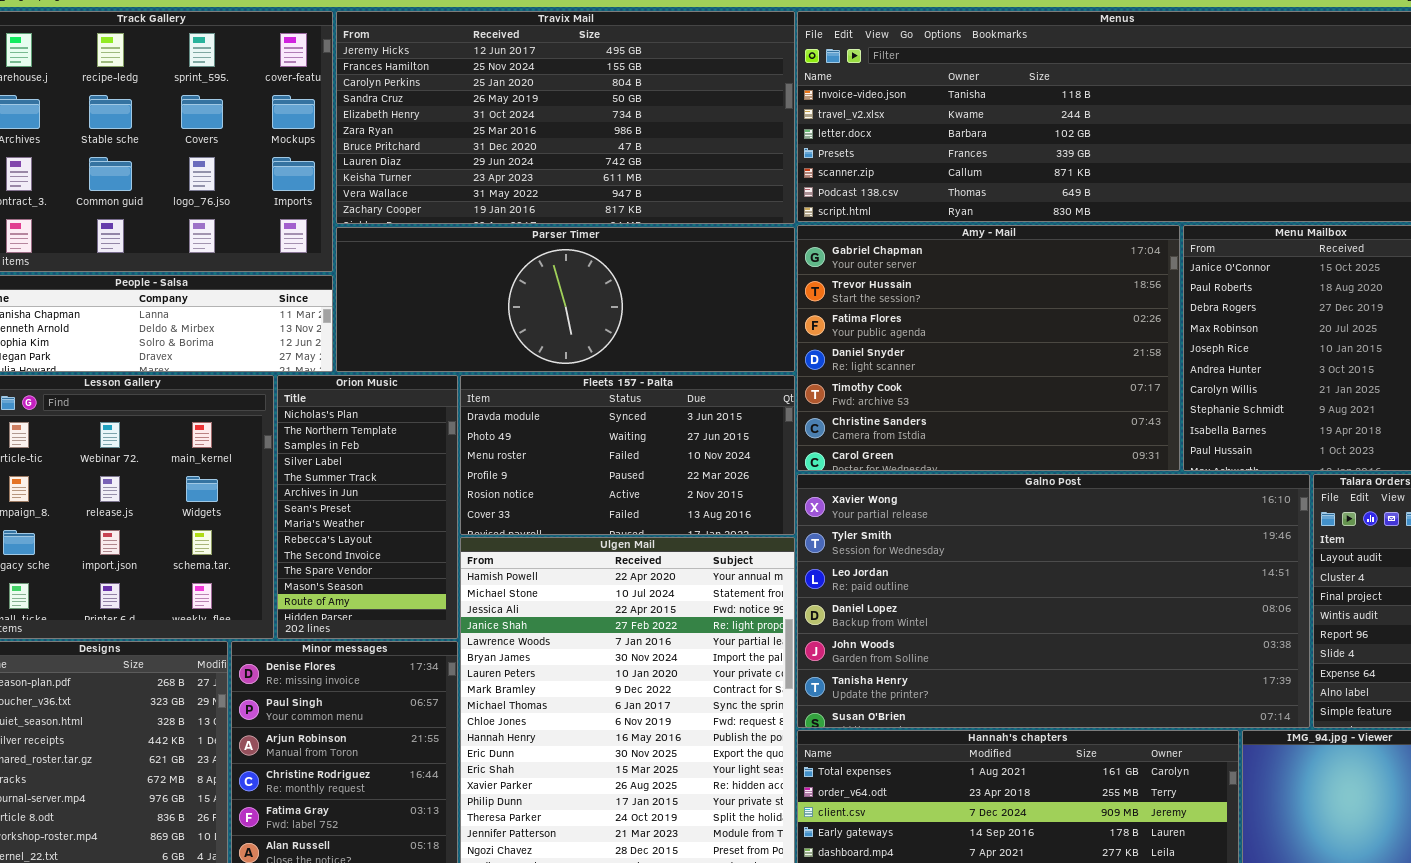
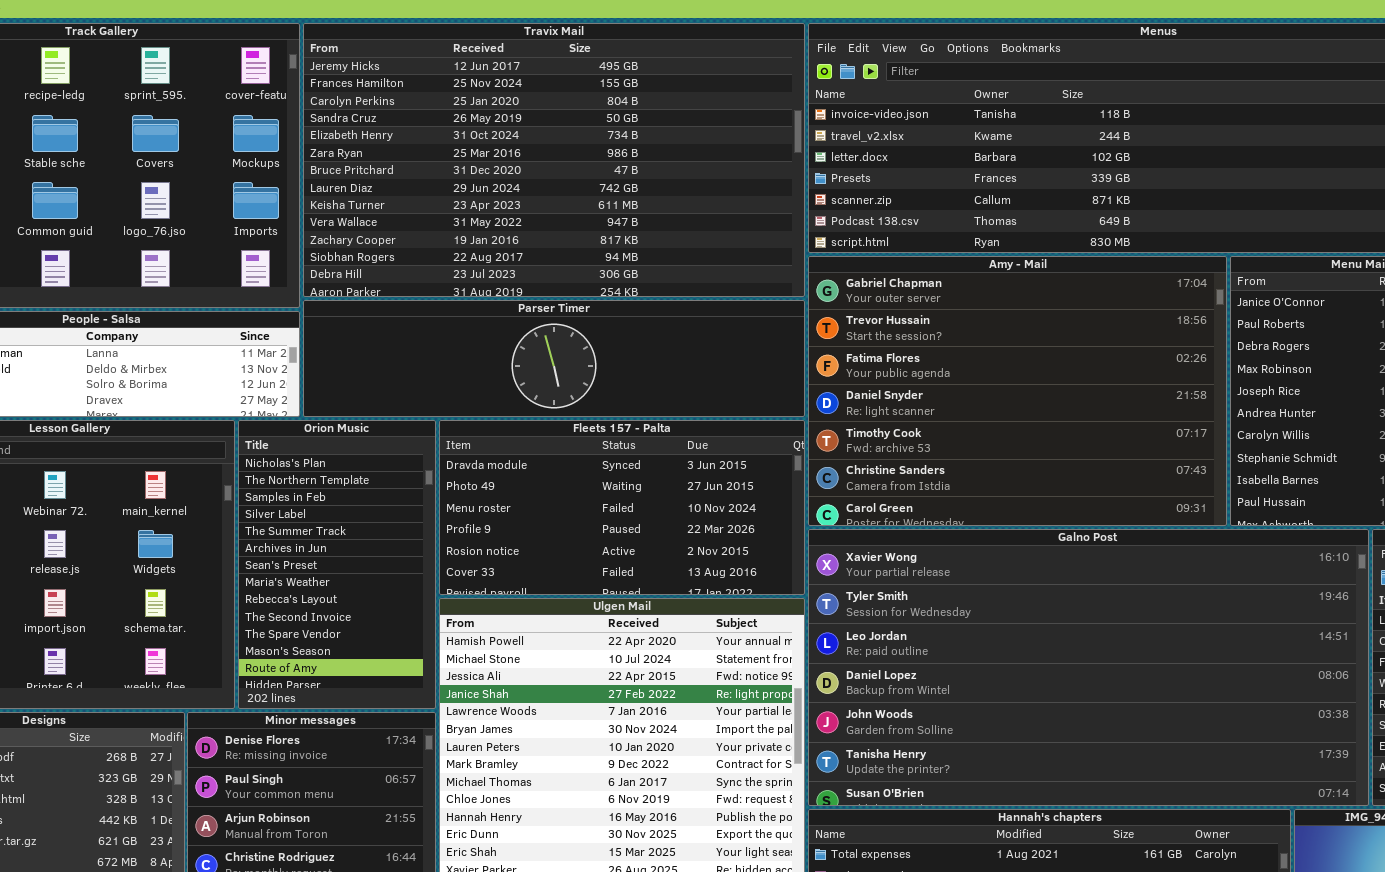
Travix Mail: [336,11,795,224] -> [303,23,805,297], resized
Parser Timer: [336,227,795,372] -> [303,300,805,417], resized

